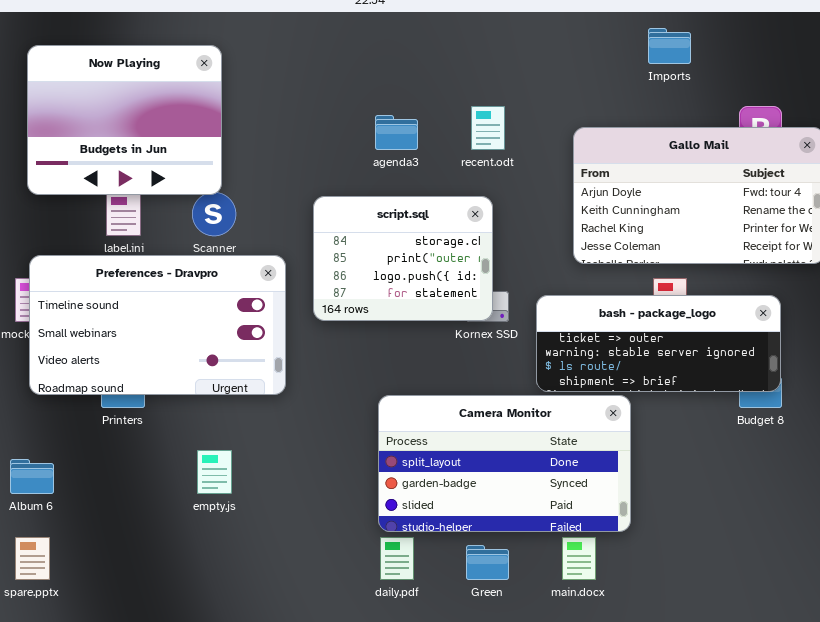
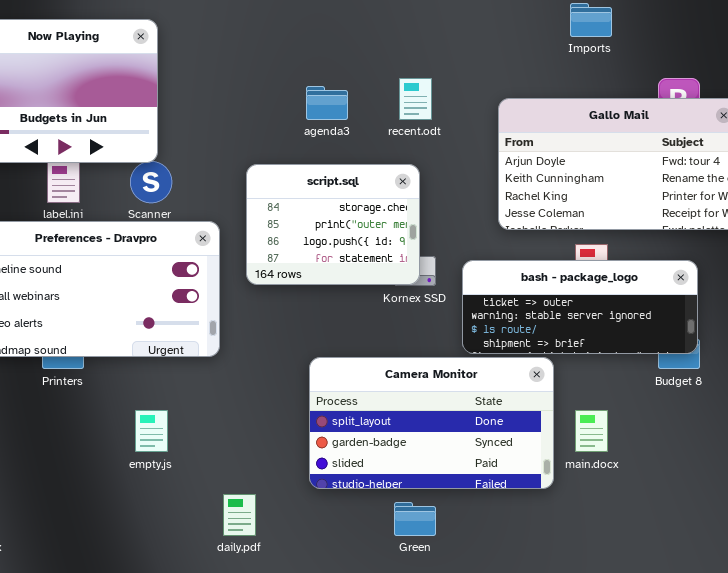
daily.pdf: [380,537,414,580] -> [223,494,256,536], moved
main.docx: [562,537,596,580] -> [575,410,608,452], moved

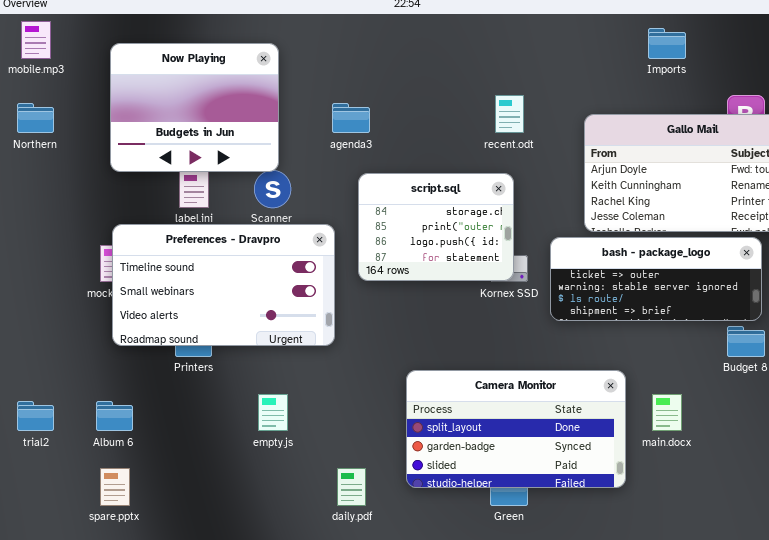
agenda3: [306,86,348,120] -> [332,103,370,133], moved
bash - package_logo: [462,260,698,354] -> [550,237,762,321], moved
Camera Monitor: [309,357,554,489] -> [406,370,626,488], moved

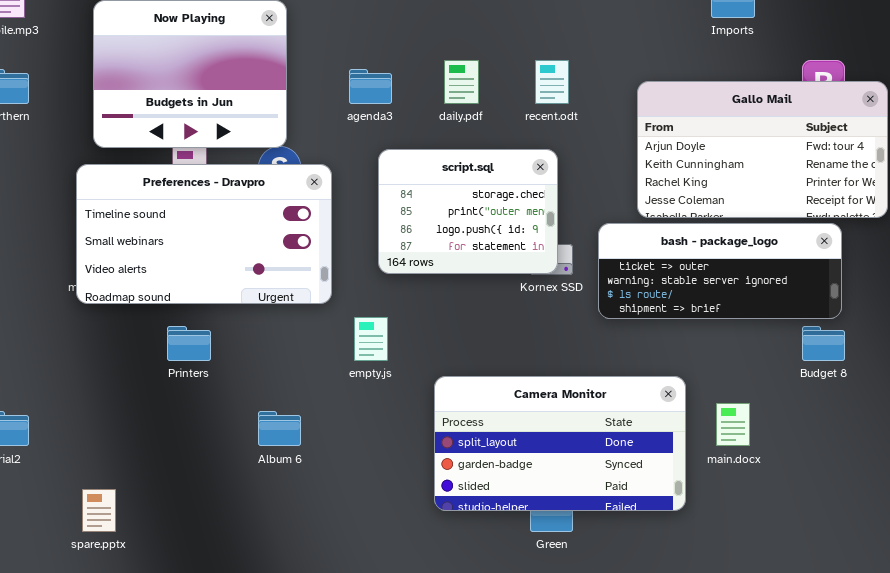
Preferences - Dravpro: [112,224,335,346] -> [76,164,332,304], moved
empty.js: [258,394,288,431] -> [354,317,388,361], moved
Album 6: [96,401,133,431] -> [258,411,301,446], moved
daily.pdf: [337,468,366,506] -> [444,60,479,104], moved

